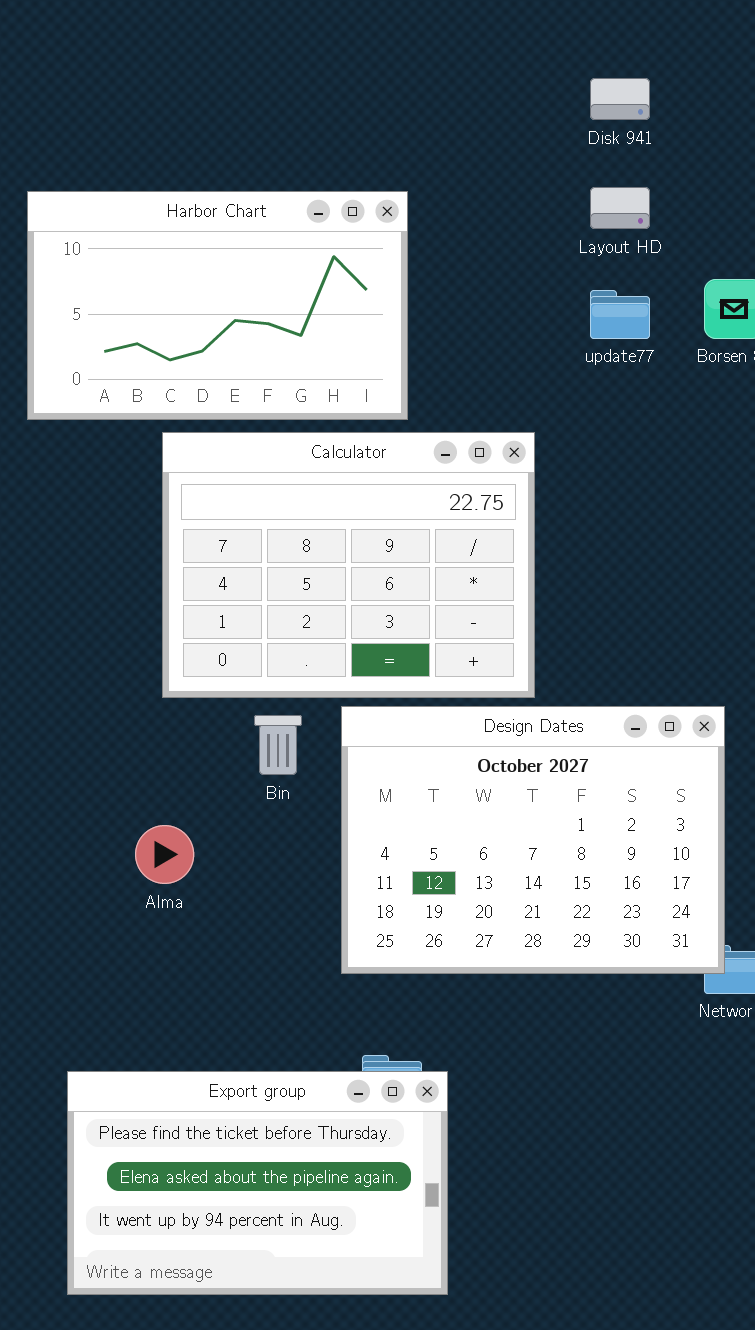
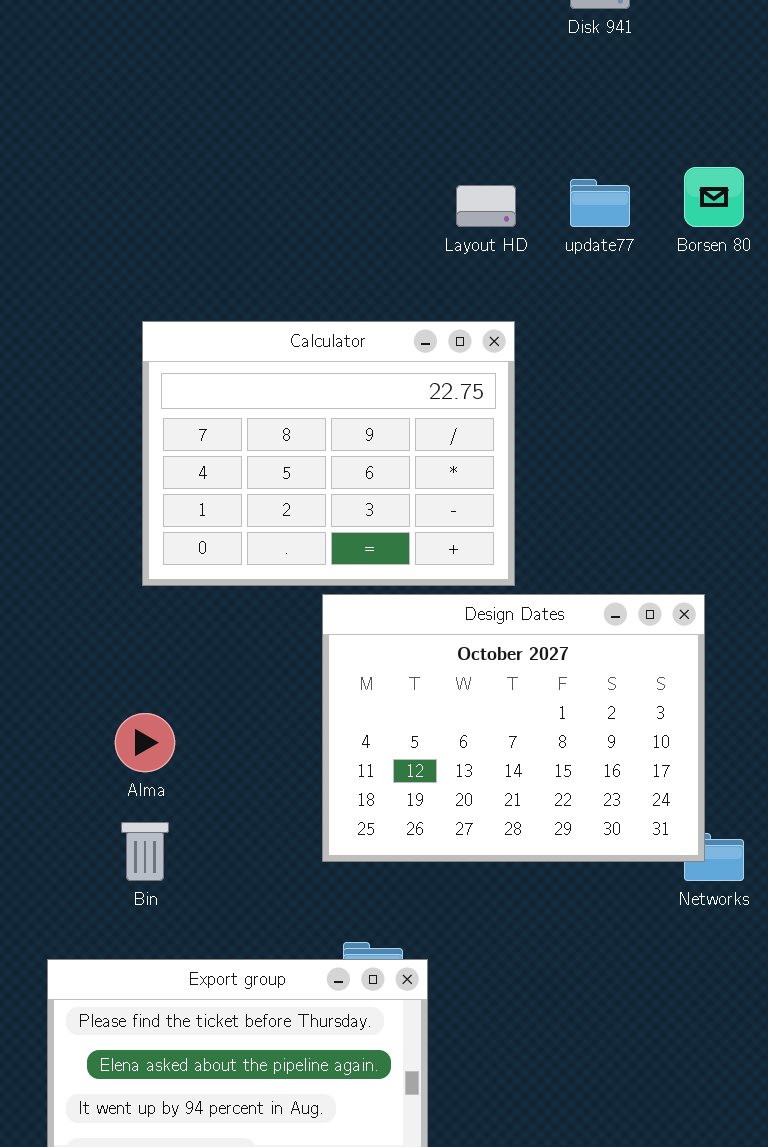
Layout HD: [590,187,650,229] -> [456,185,516,227], moved
Harbor Chart: [27,191,408,420] -> none, closed
Bin: [254,715,302,775] -> [121,822,169,881], moved

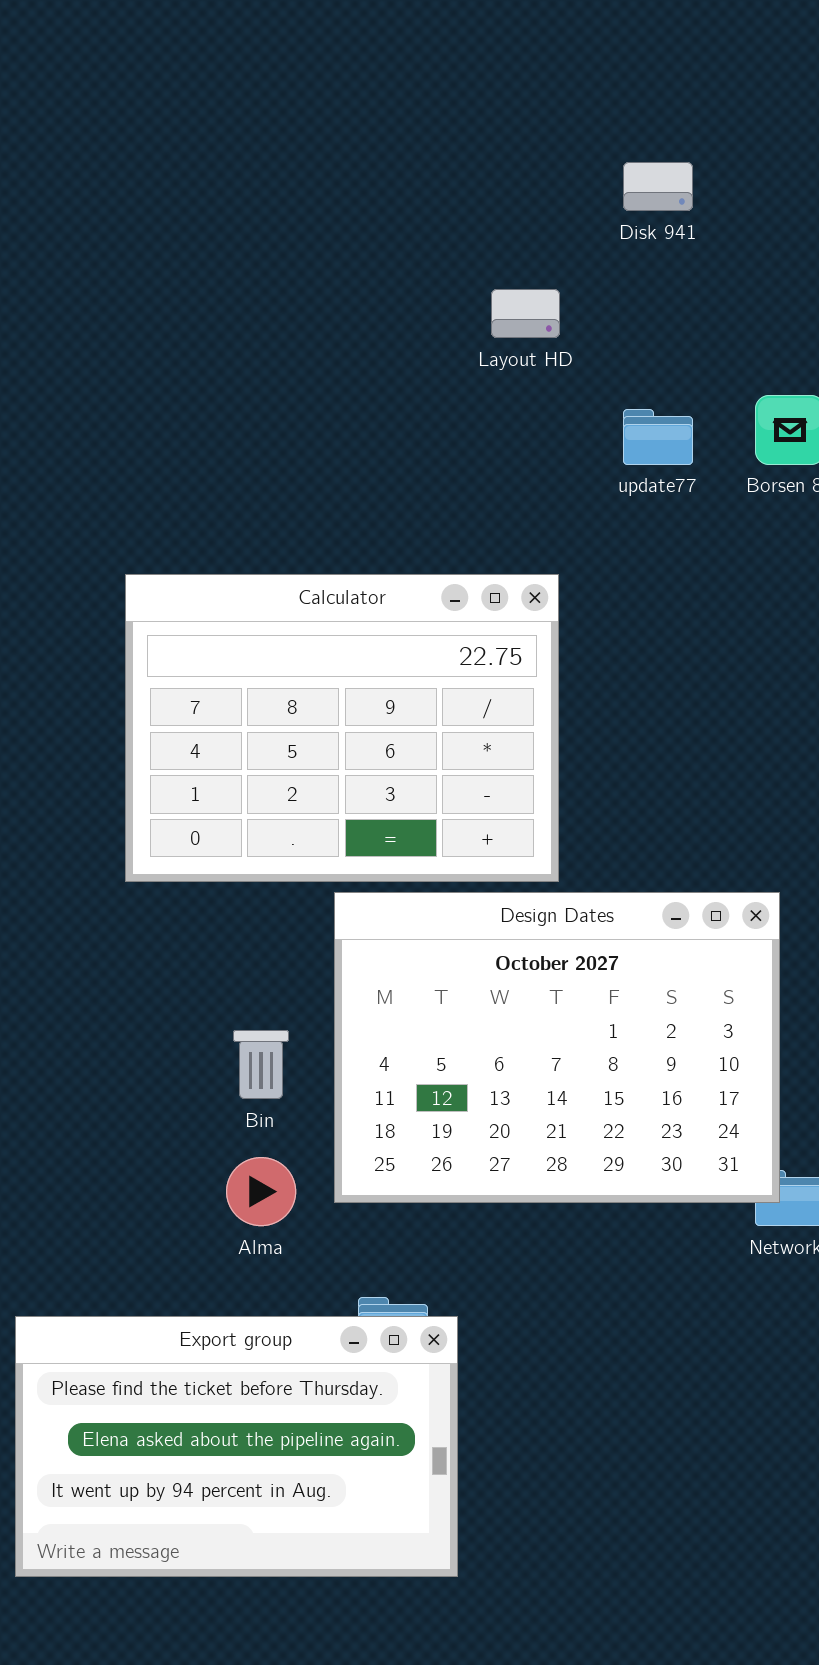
Layout HD: [456,185,516,227] -> [491,289,560,338], moved
Alma: [115,713,175,772] -> [226,1157,296,1226], moved
Bin: [121,822,169,881] -> [233,1030,289,1099], moved

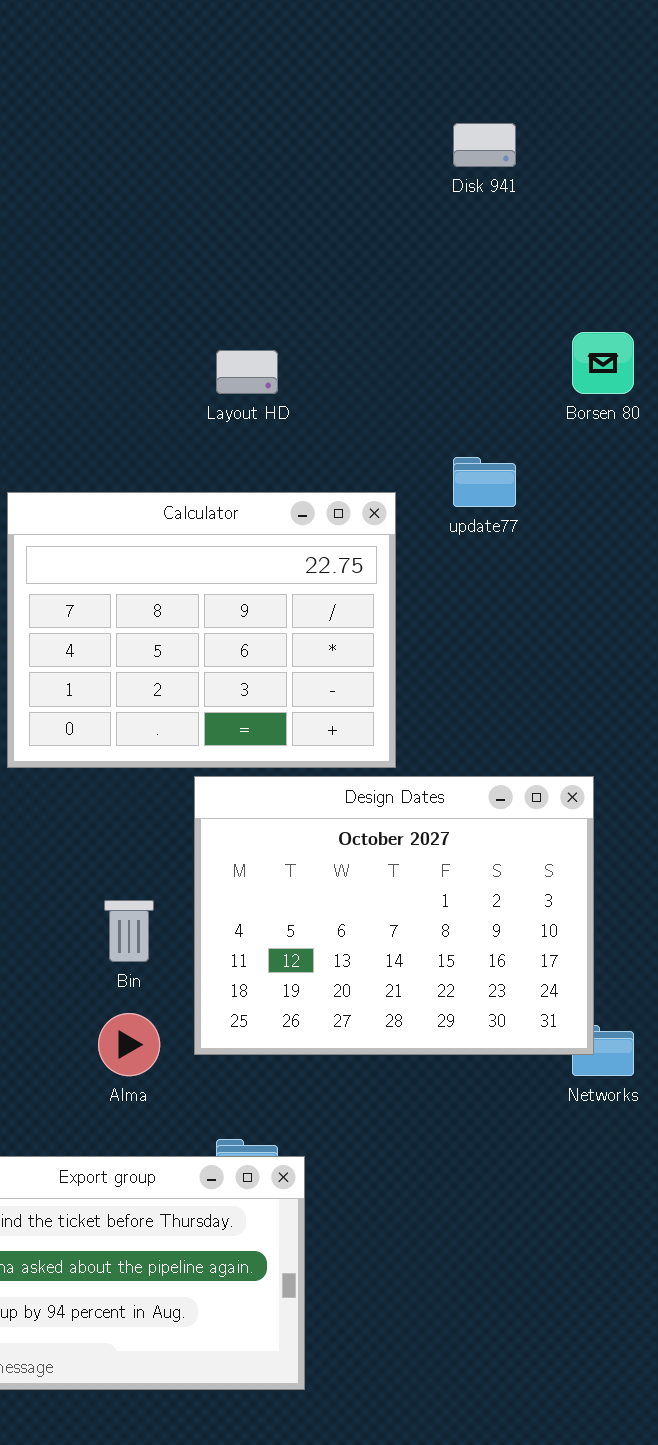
Layout HD: [491,289,560,338] -> [216,350,278,394], moved
update77: [623,409,693,465] -> [453,457,516,507], moved

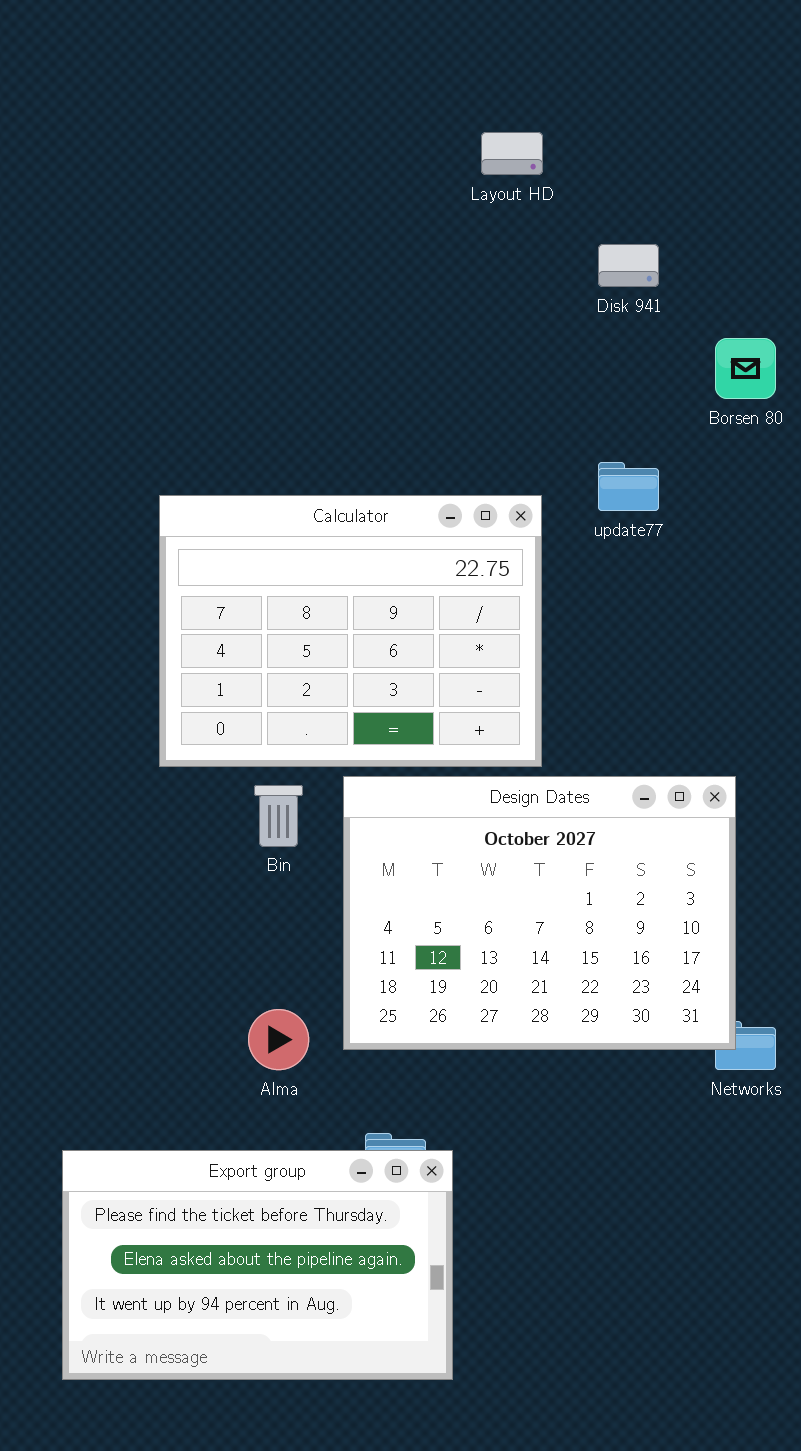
Disk 941: [453,123,516,167] -> [598,244,659,287], moved
Layout HD: [216,350,278,394] -> [481,132,543,175], moved
Bin: [104,900,154,962] -> [254,785,303,847], moved

